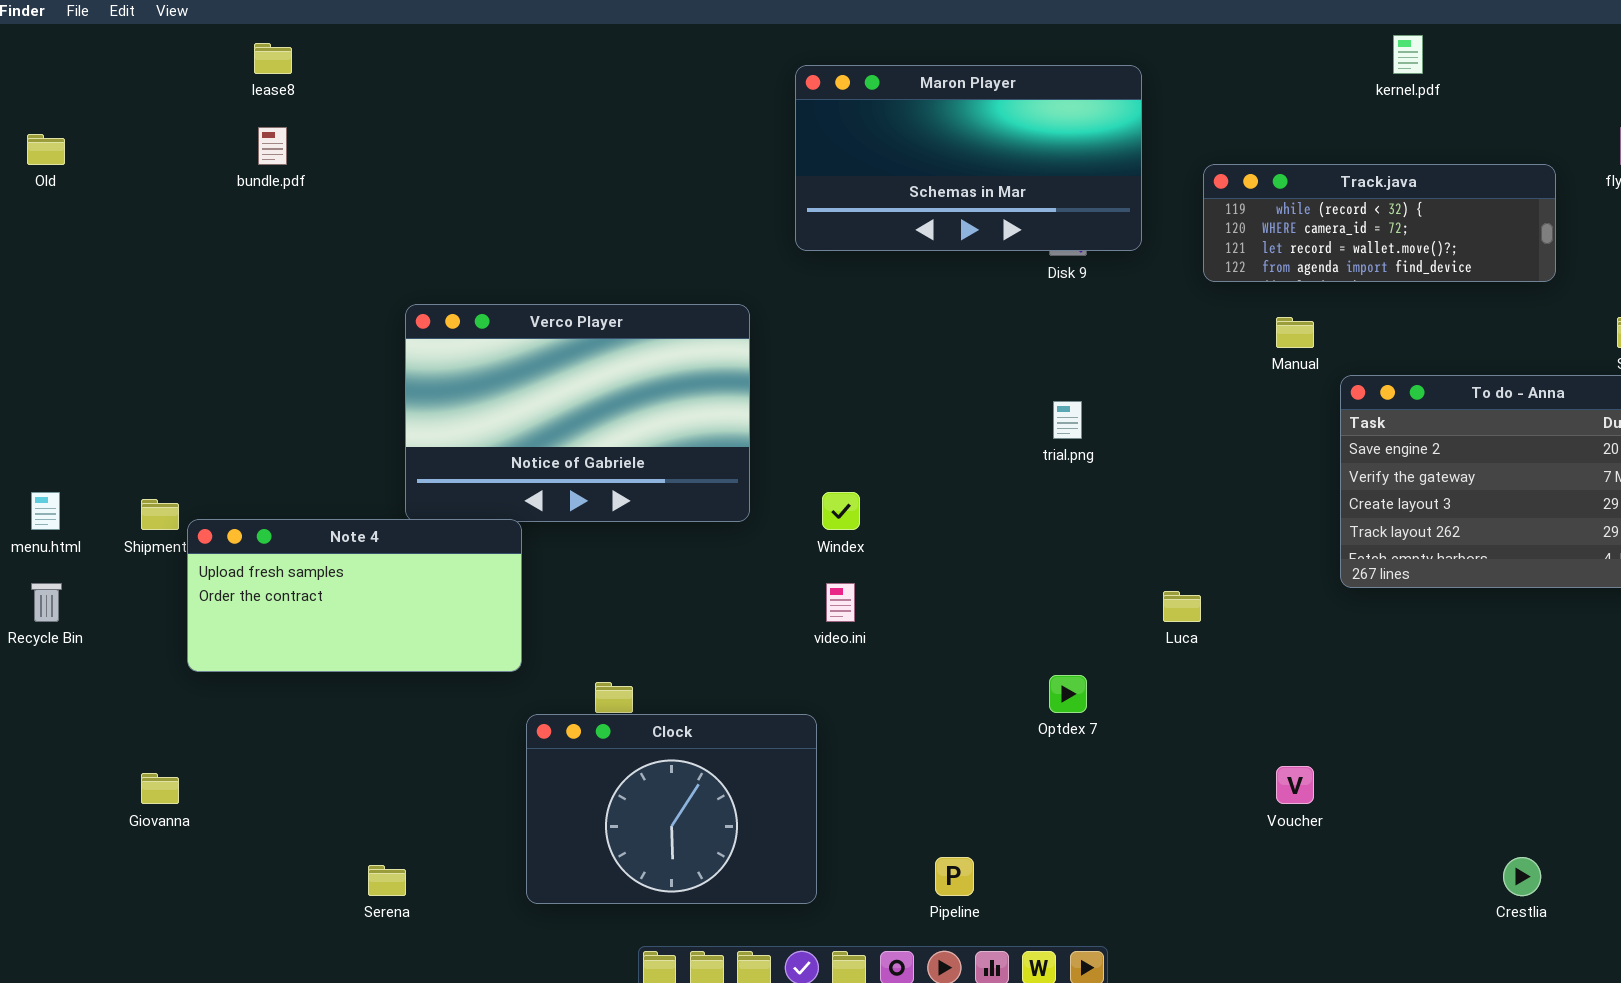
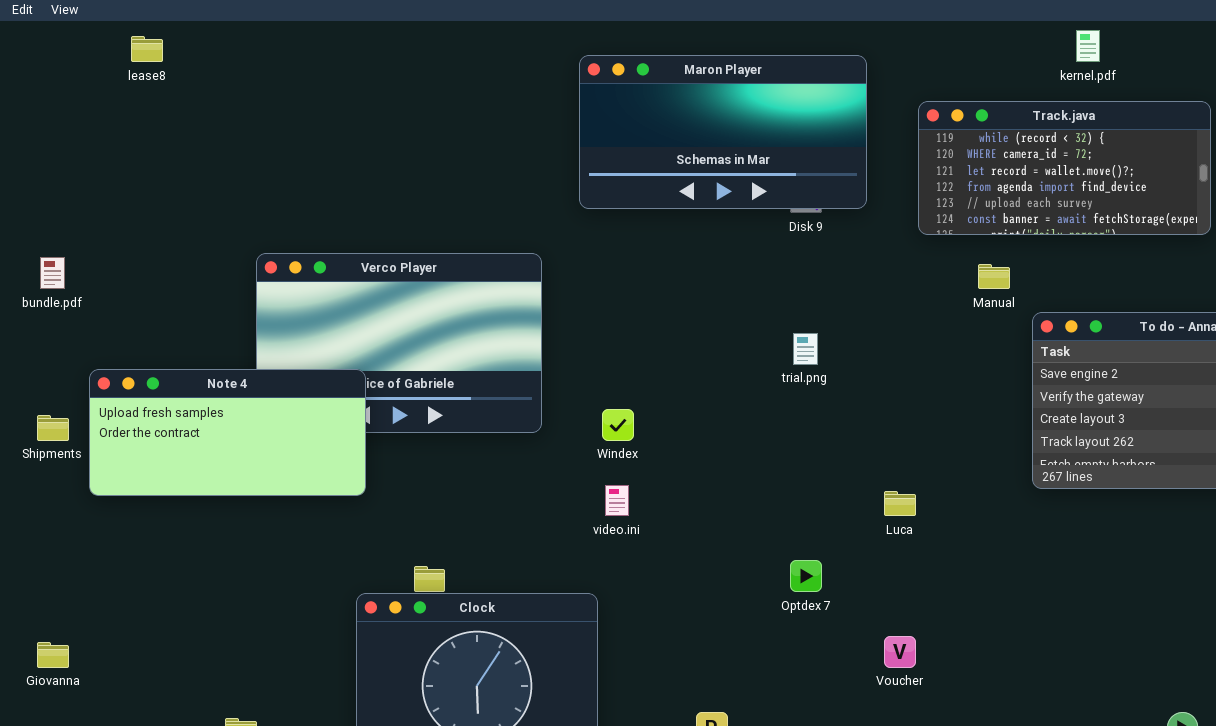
bundle.pdf: [258,127,287,165] -> [40,257,65,289], moved
Track.java: [1203,164,1556,282] -> [918,101,1211,235], resized
Note 4: [187,519,522,672] -> [89,369,366,496], moved
Voucher: [1276,766,1314,804] -> [884,636,916,668], moved

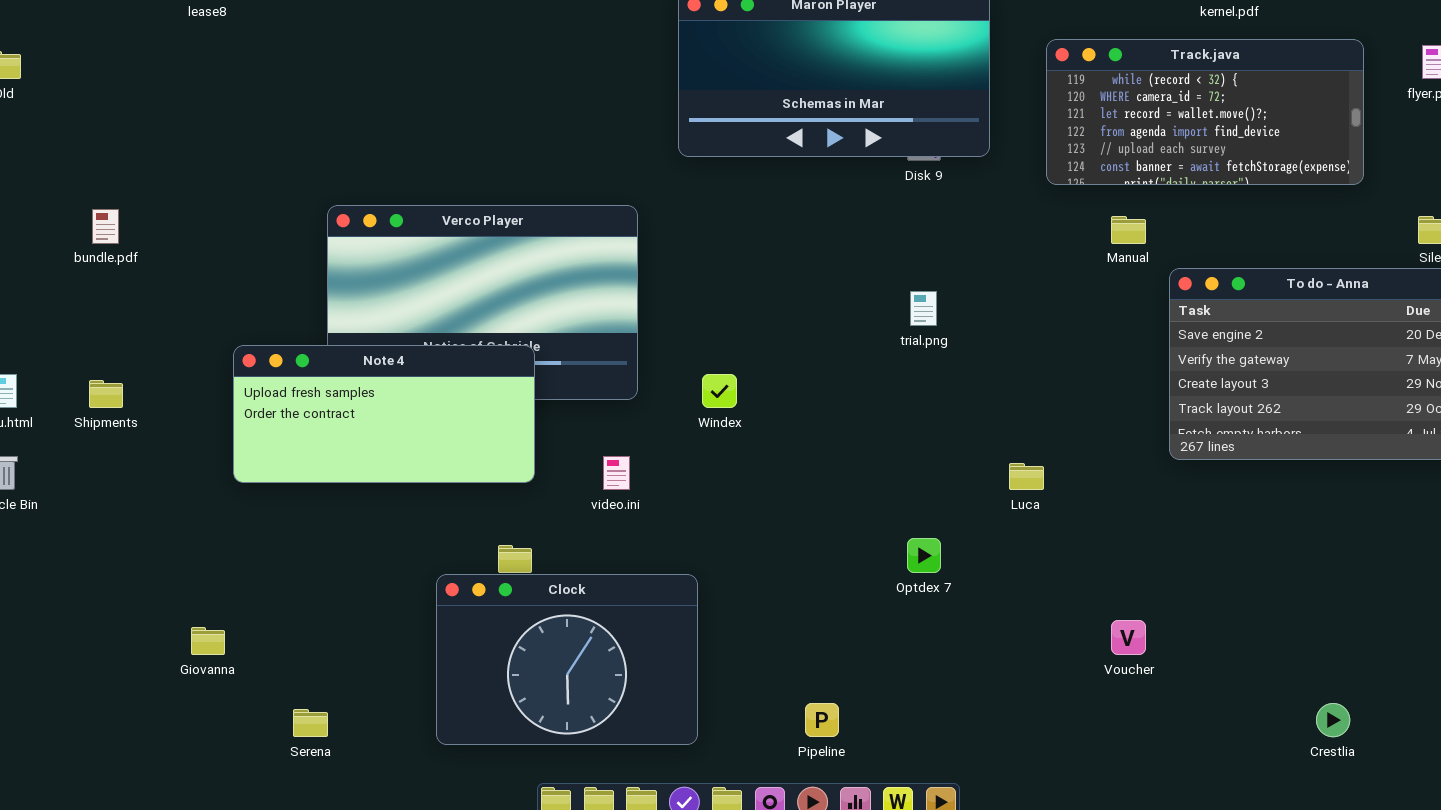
Note 4: [89,369,366,496] -> [233,345,535,483], moved
video.ini: [605,485,629,516] -> [603,456,630,490], moved
Voucher: [884,636,916,668] -> [1111,620,1146,655], moved
Giovanna: [37,642,69,668] -> [191,627,225,655], moved

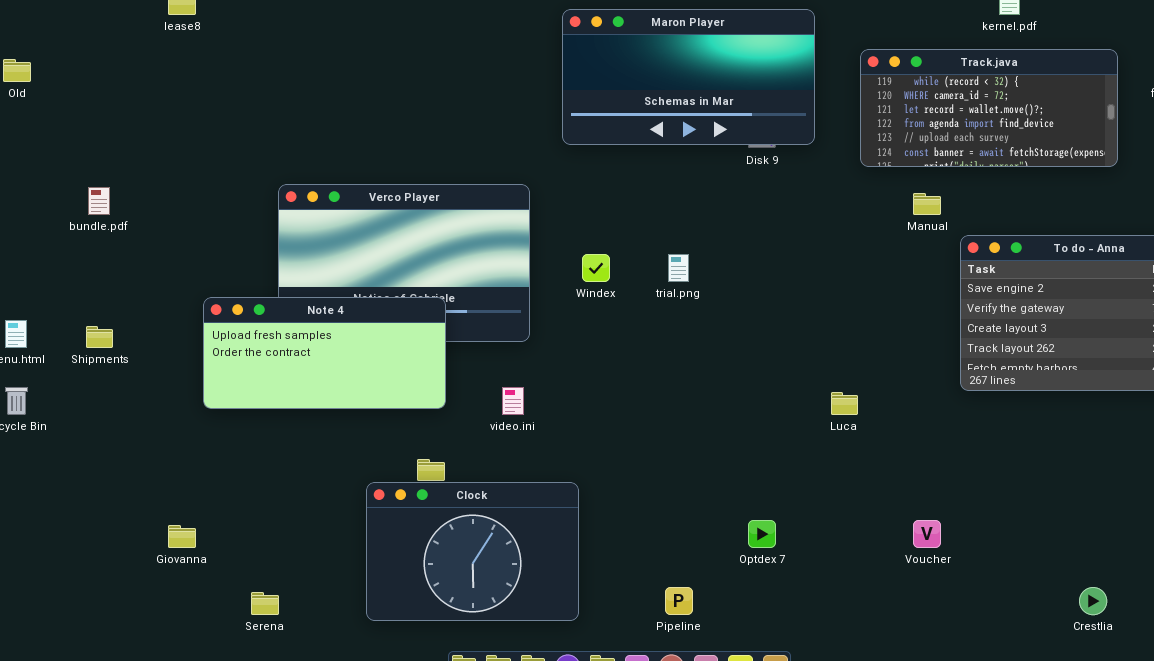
trial.png: [910,291,937,326] -> [668,254,689,282], moved
Windex: [702,374,737,408] -> [582,254,610,282], moved
Optdex 7: [907,538,941,573] -> [748,520,776,548], moved

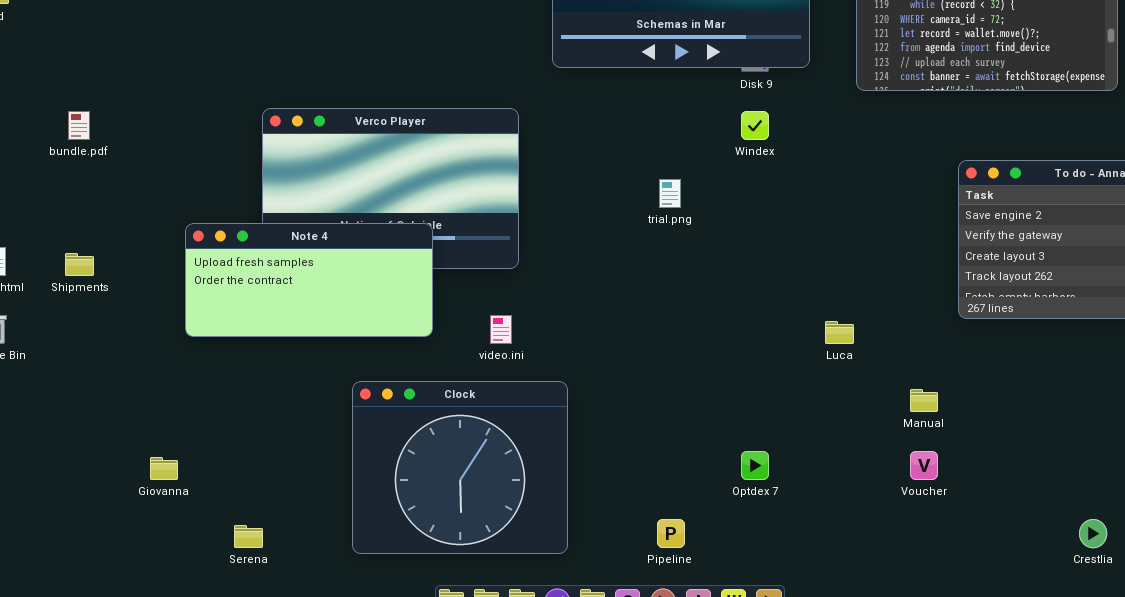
Manual: [913,193,941,215] -> [910,389,938,412], moved
Windex: [582,254,610,282] -> [741,111,769,140], moved
Clock: [366,482,579,621] -> [352,381,568,554], resized

